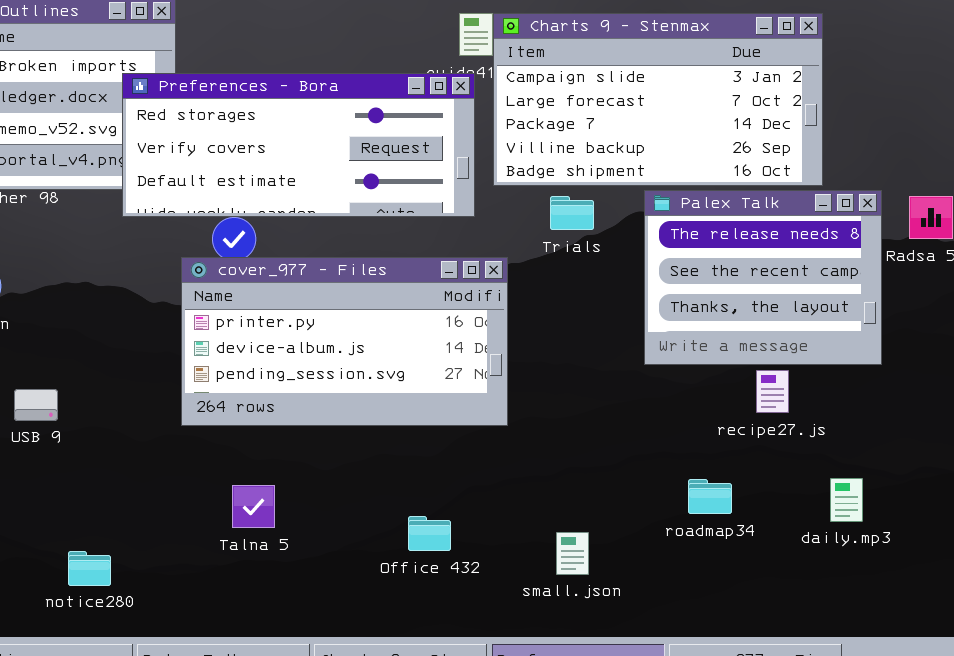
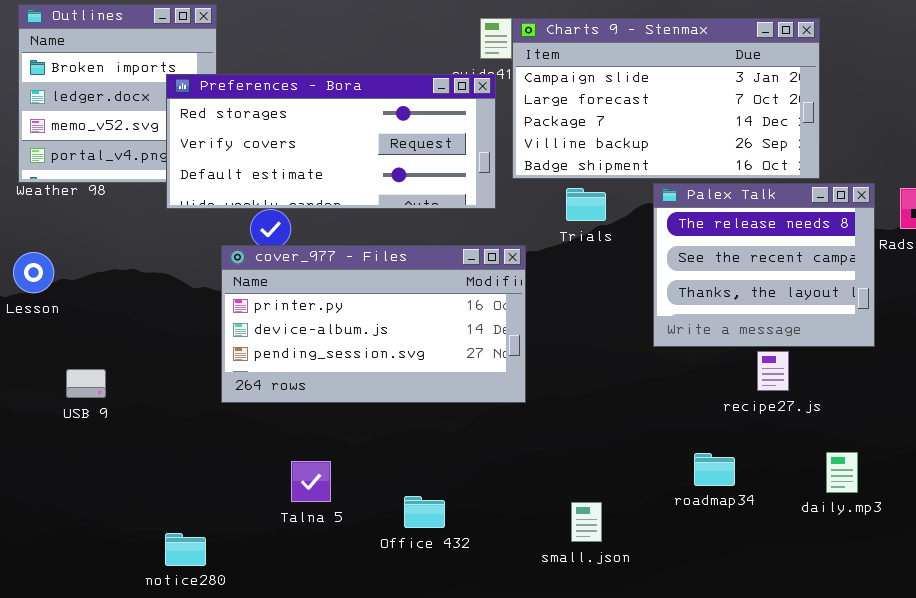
Talna 5: [232,485,275,528] -> [291,461,331,502], moved
Office 432: [408,516,451,551] -> [404,496,445,528], moved
notice280: [68,551,111,586] -> [165,533,206,566], moved

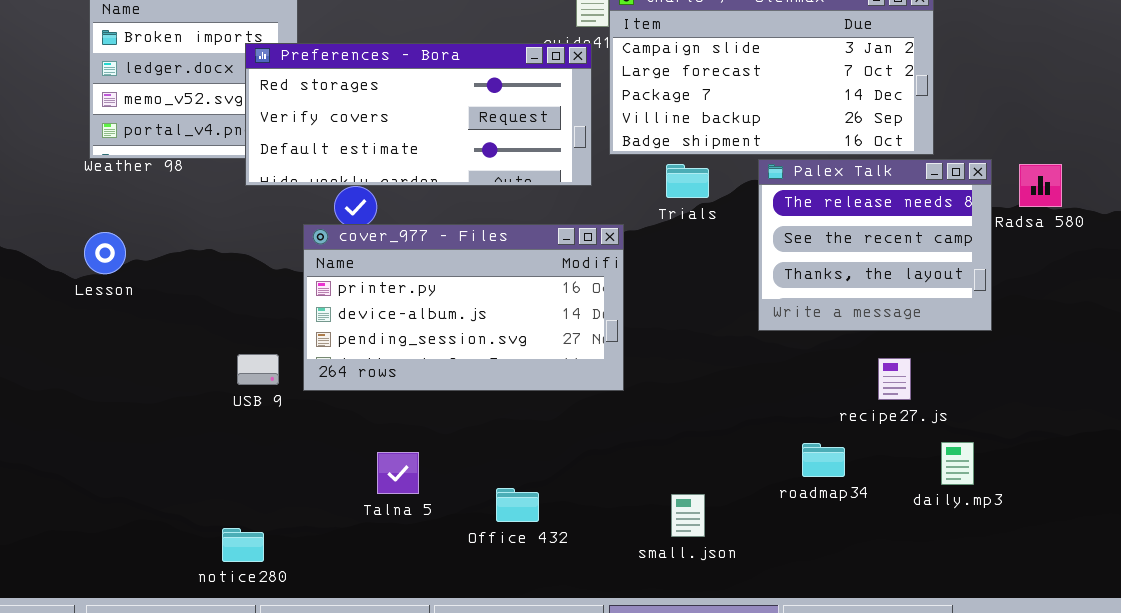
recipe27.js: [757,351,789,391] -> [878,358,911,400], moved
USB 9: [66,369,106,398] -> [237,354,279,385], moved
notice280: [165,533,206,566] -> [222,528,264,562], moved

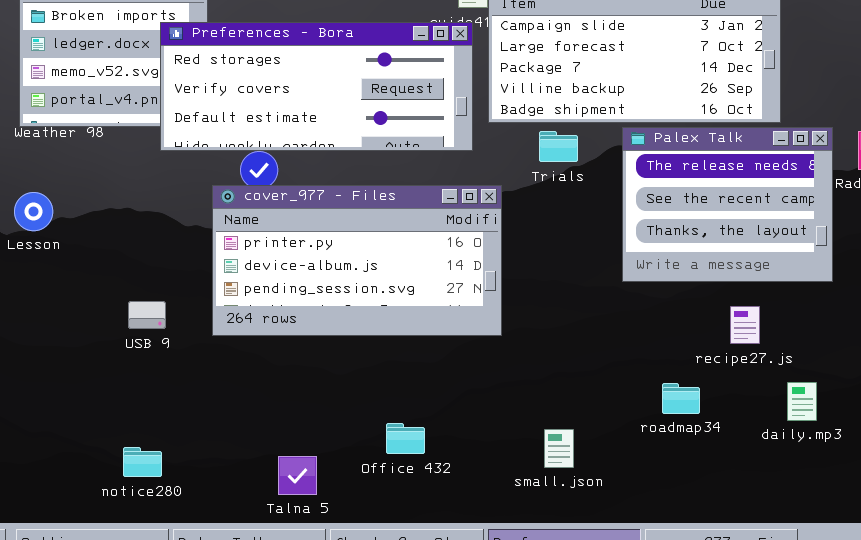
USB 9: [237,354,279,385] -> [128,301,166,329], moved
Talna 5: [377,452,419,494] -> [278,456,317,495], moved
notice280: [222,528,264,562] -> [123,447,162,477], moved

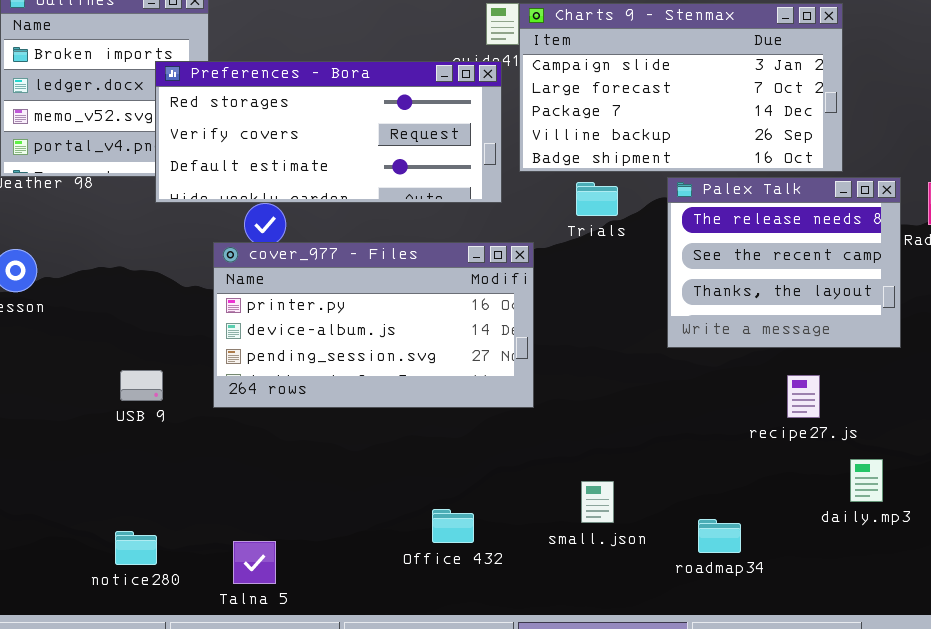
roadmap34: [662,383,700,414] -> [698,519,741,553], moved
Office 432: [386,423,425,454] -> [432,509,474,543], moved
small.json: [544,429,574,468] -> [581,481,614,523], moved
Talna 5: [278,456,317,495] -> [233,541,276,584], moved

